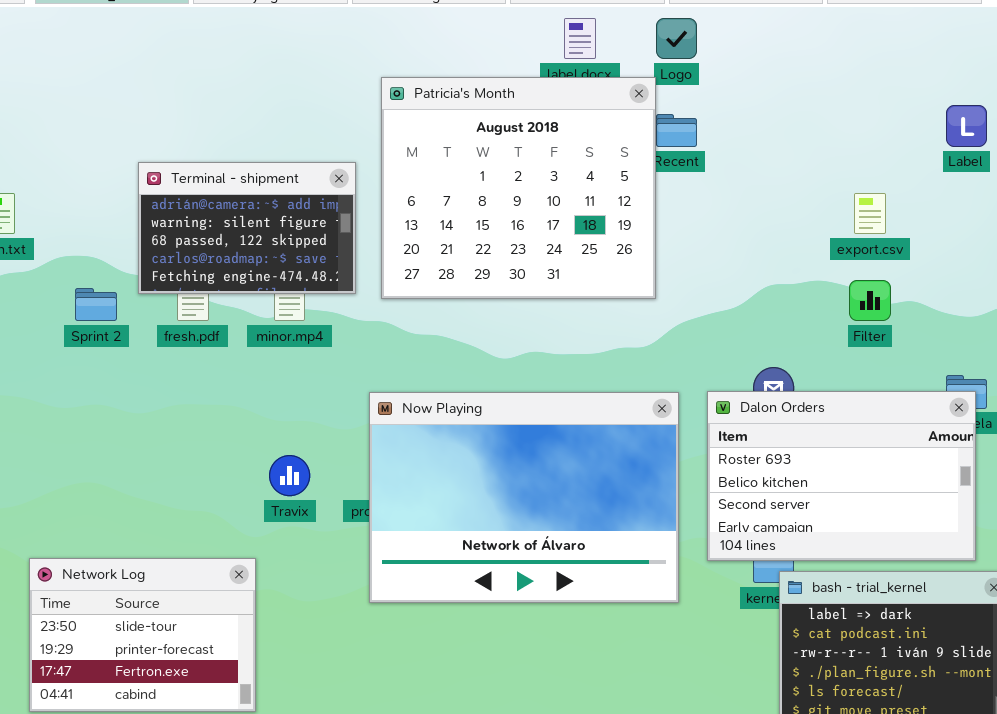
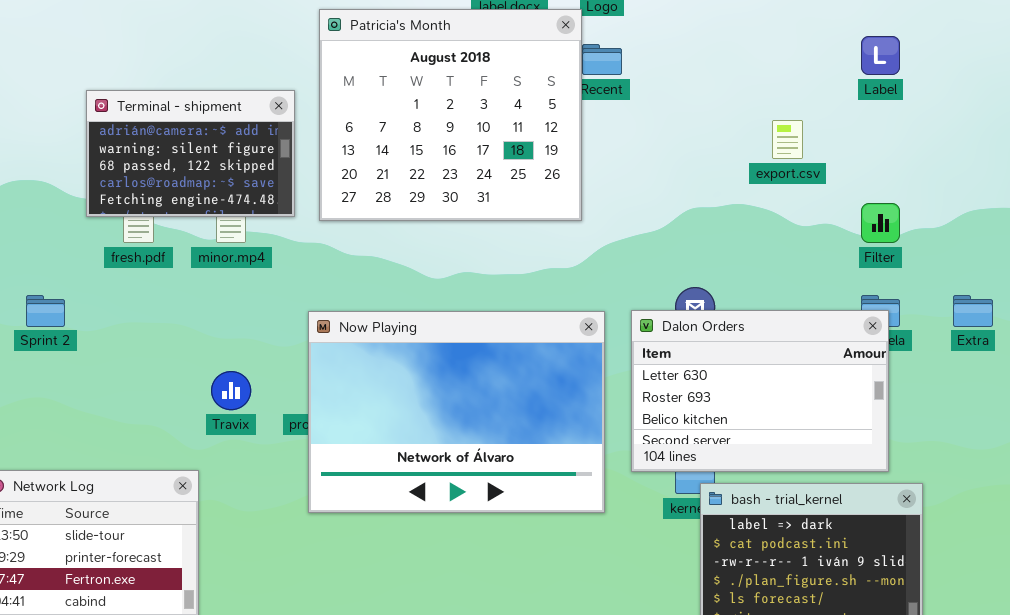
Filter: [849,280,891,321] -> [861,203,900,243], moved
Sprint 2: [75,288,117,321] -> [26,295,65,327], moved
Dalon Orders: [707,391,976,561] -> [631,310,889,472], scrolled up 1 row

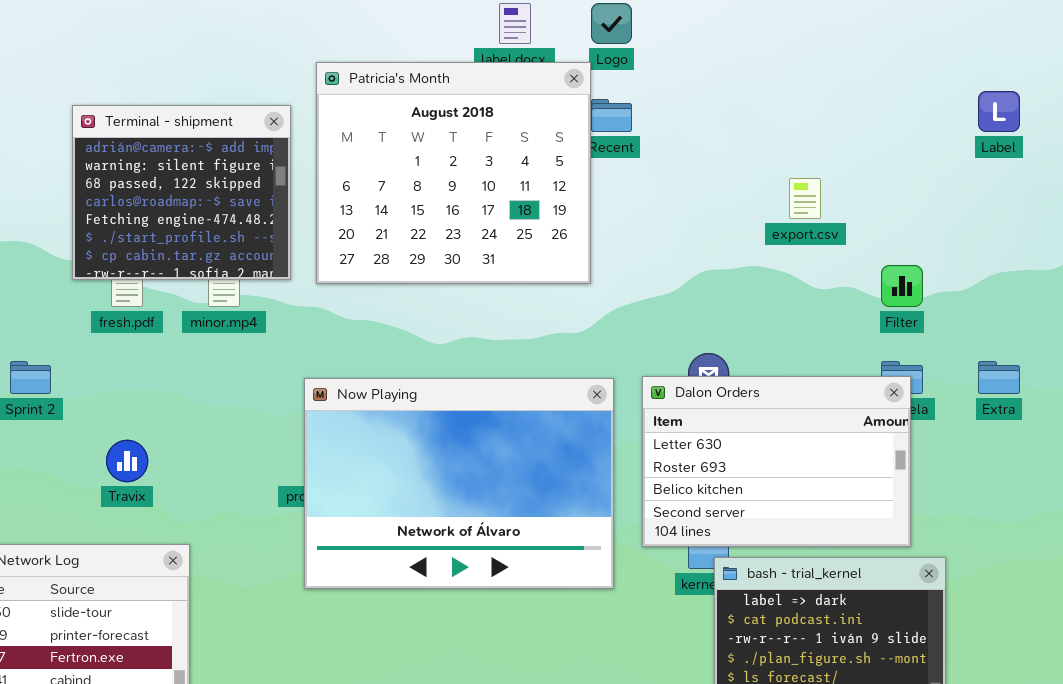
Label: [861,36,900,75] -> [978,91,1020,132], moved
Terminal - shipment: [86,90,295,217] -> [72,105,291,280], resized
Travix: [211,371,251,410] -> [106,440,148,482], moved

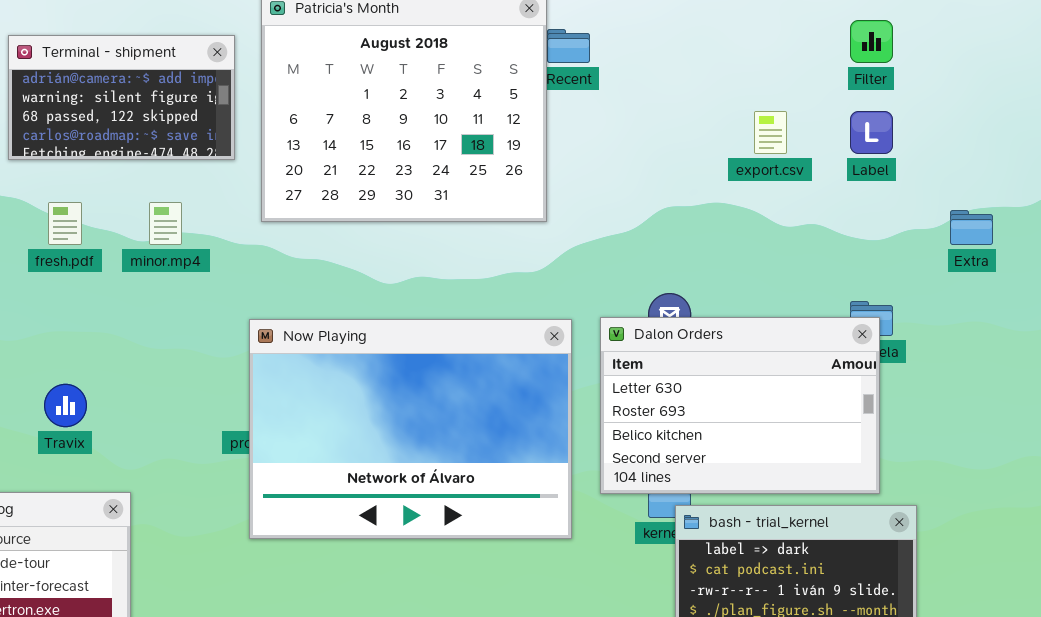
Label: [978,91,1020,132] -> [850,111,893,154], moved
Terminal - shipment: [72,105,291,280] -> [8,35,235,160], resized
Filter: [881,265,923,307] -> [850,20,893,63], moved
Extra: [978,361,1020,394] -> [950,210,993,245], moved

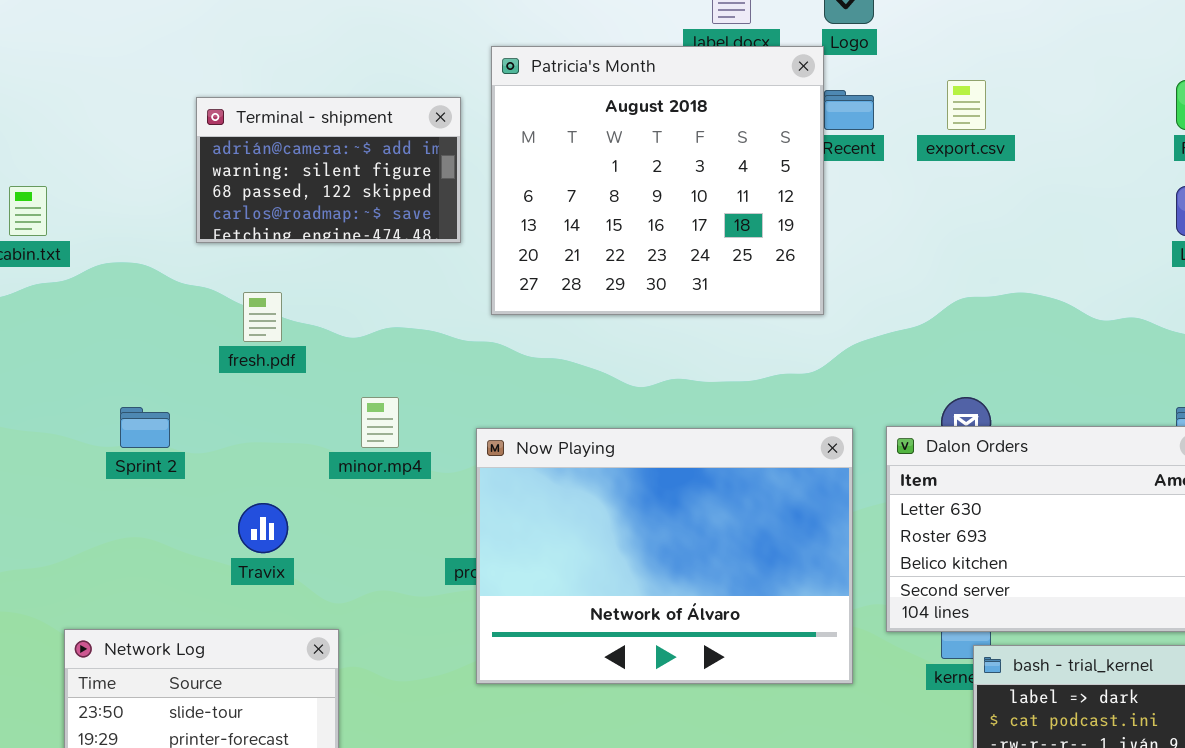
export.csv: [754,111,787,154] -> [947,80,986,130], moved
minor.mp4: [149,202,182,245] -> [361,397,399,448], moved

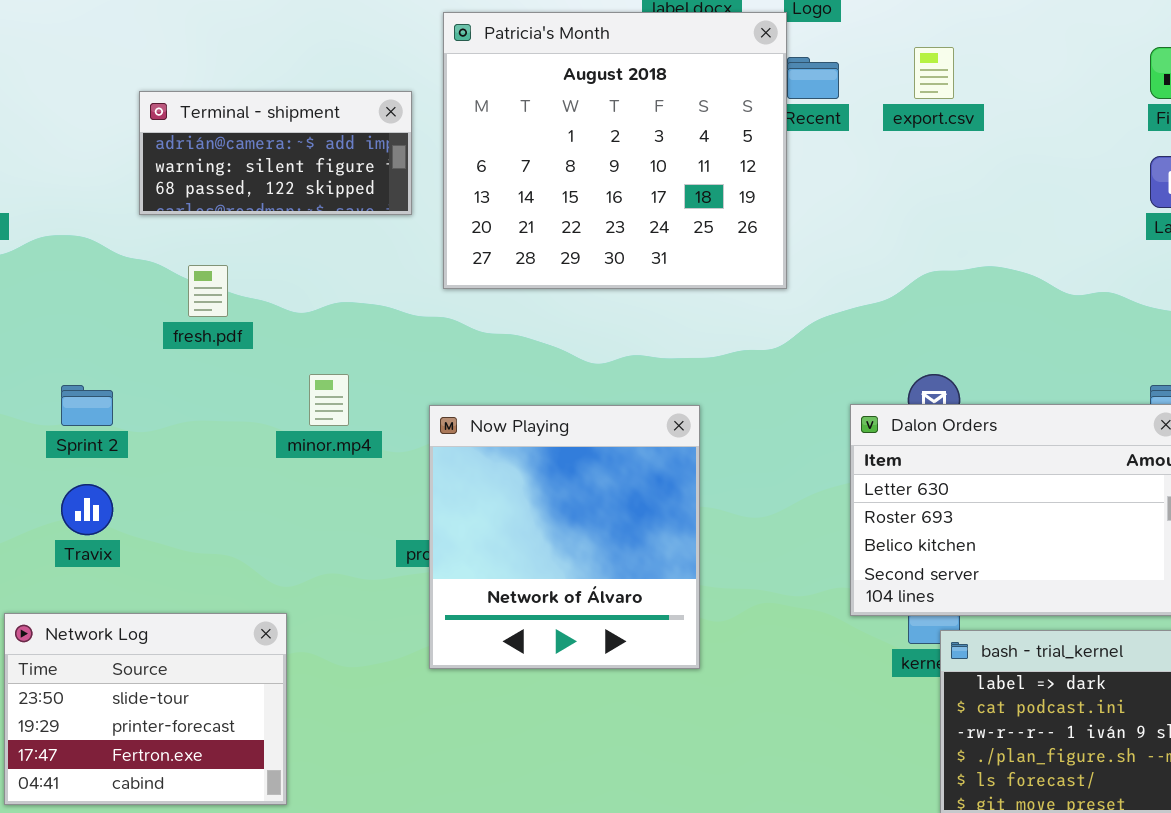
Terminal - shipment: [196,97,461,243] -> [139,91,412,215], resized
Now Playing: [476,428,853,684] -> [429,405,700,669], resized
Travix: [238,503,288,553] -> [61,484,113,535], moved

